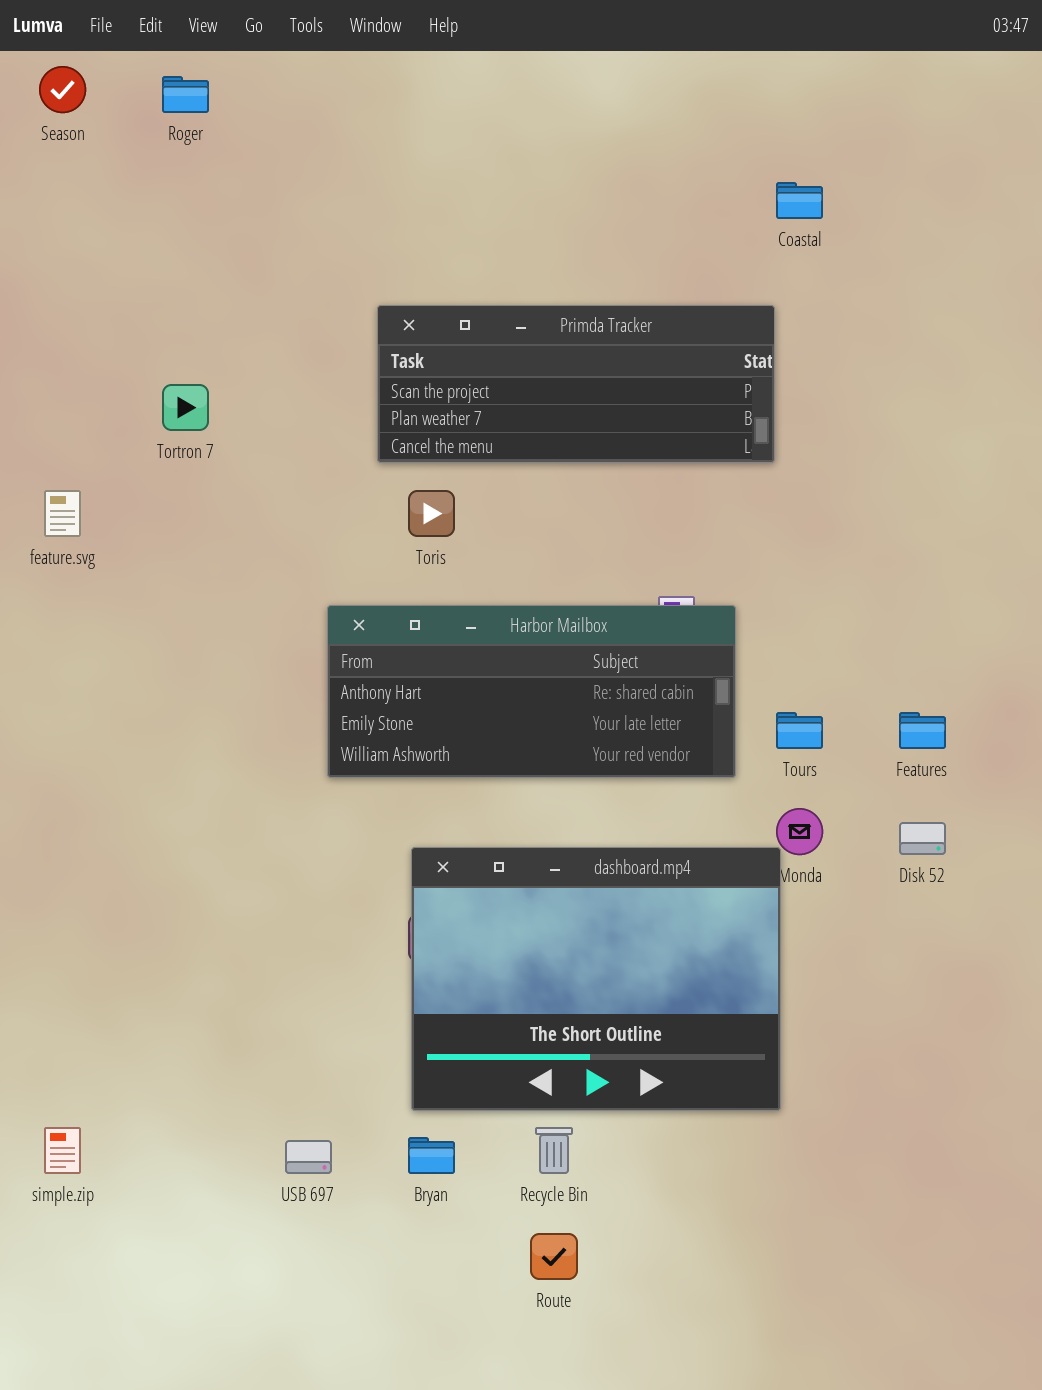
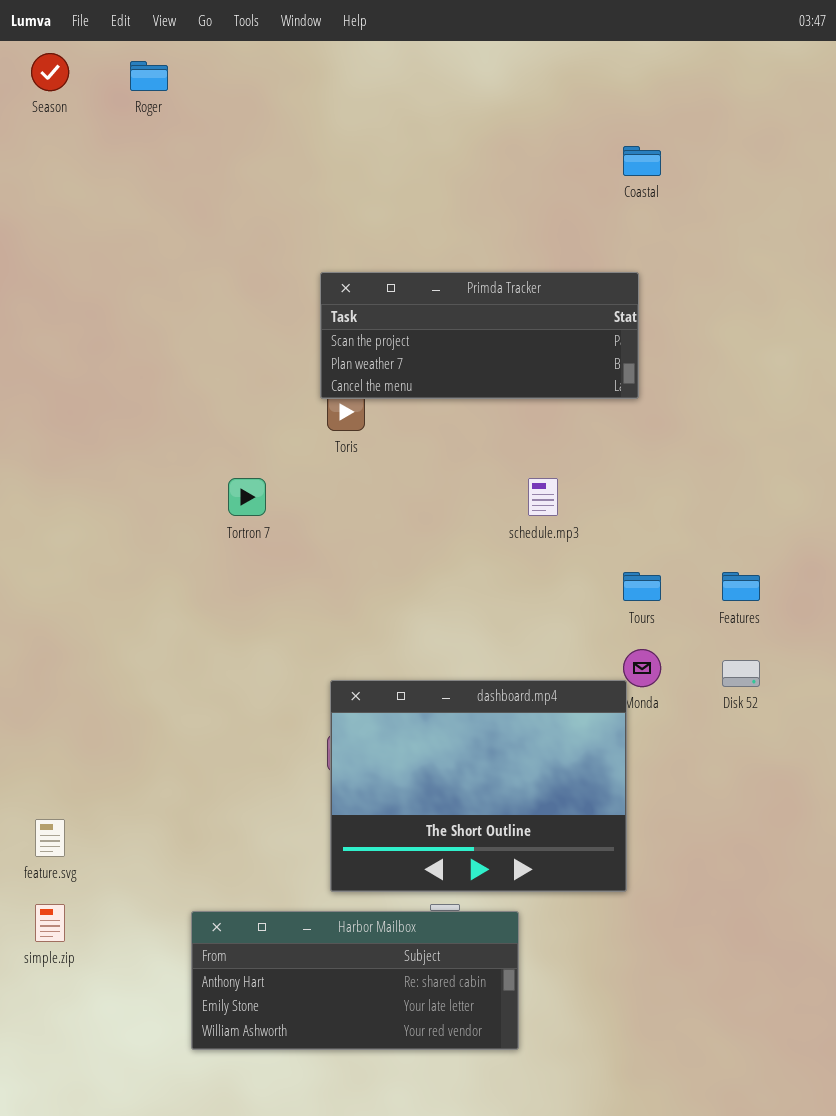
Primda Tracker: [377,305,775,463] -> [320,272,639,399], moved
Tortron 7: [162,384,209,431] -> [228,478,266,516], moved
feature.svg: [44,490,81,537] -> [35,819,65,857], moved
Harbor Mailbox: [327,605,736,778] -> [191,911,519,1050], moved

